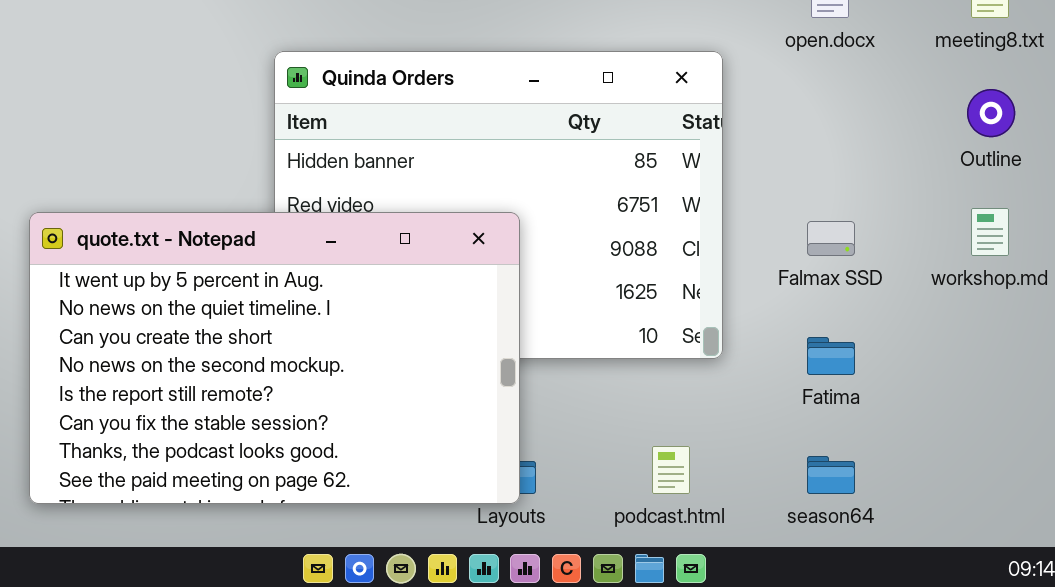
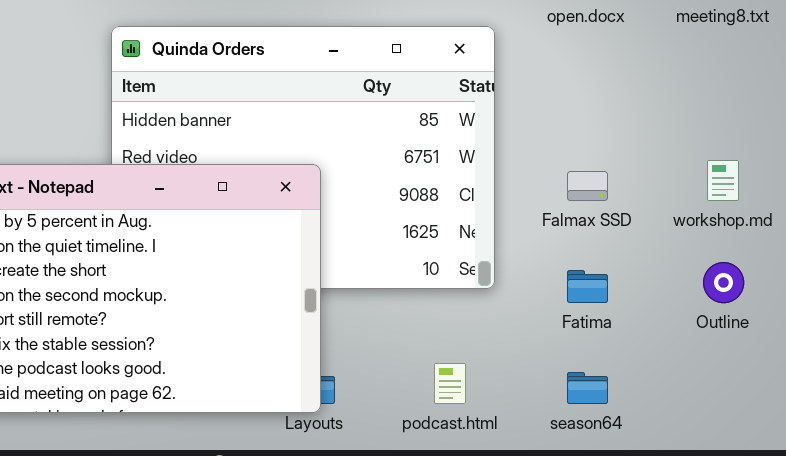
Outline: [967,89,1015,137] -> [703,262,744,303], moved

